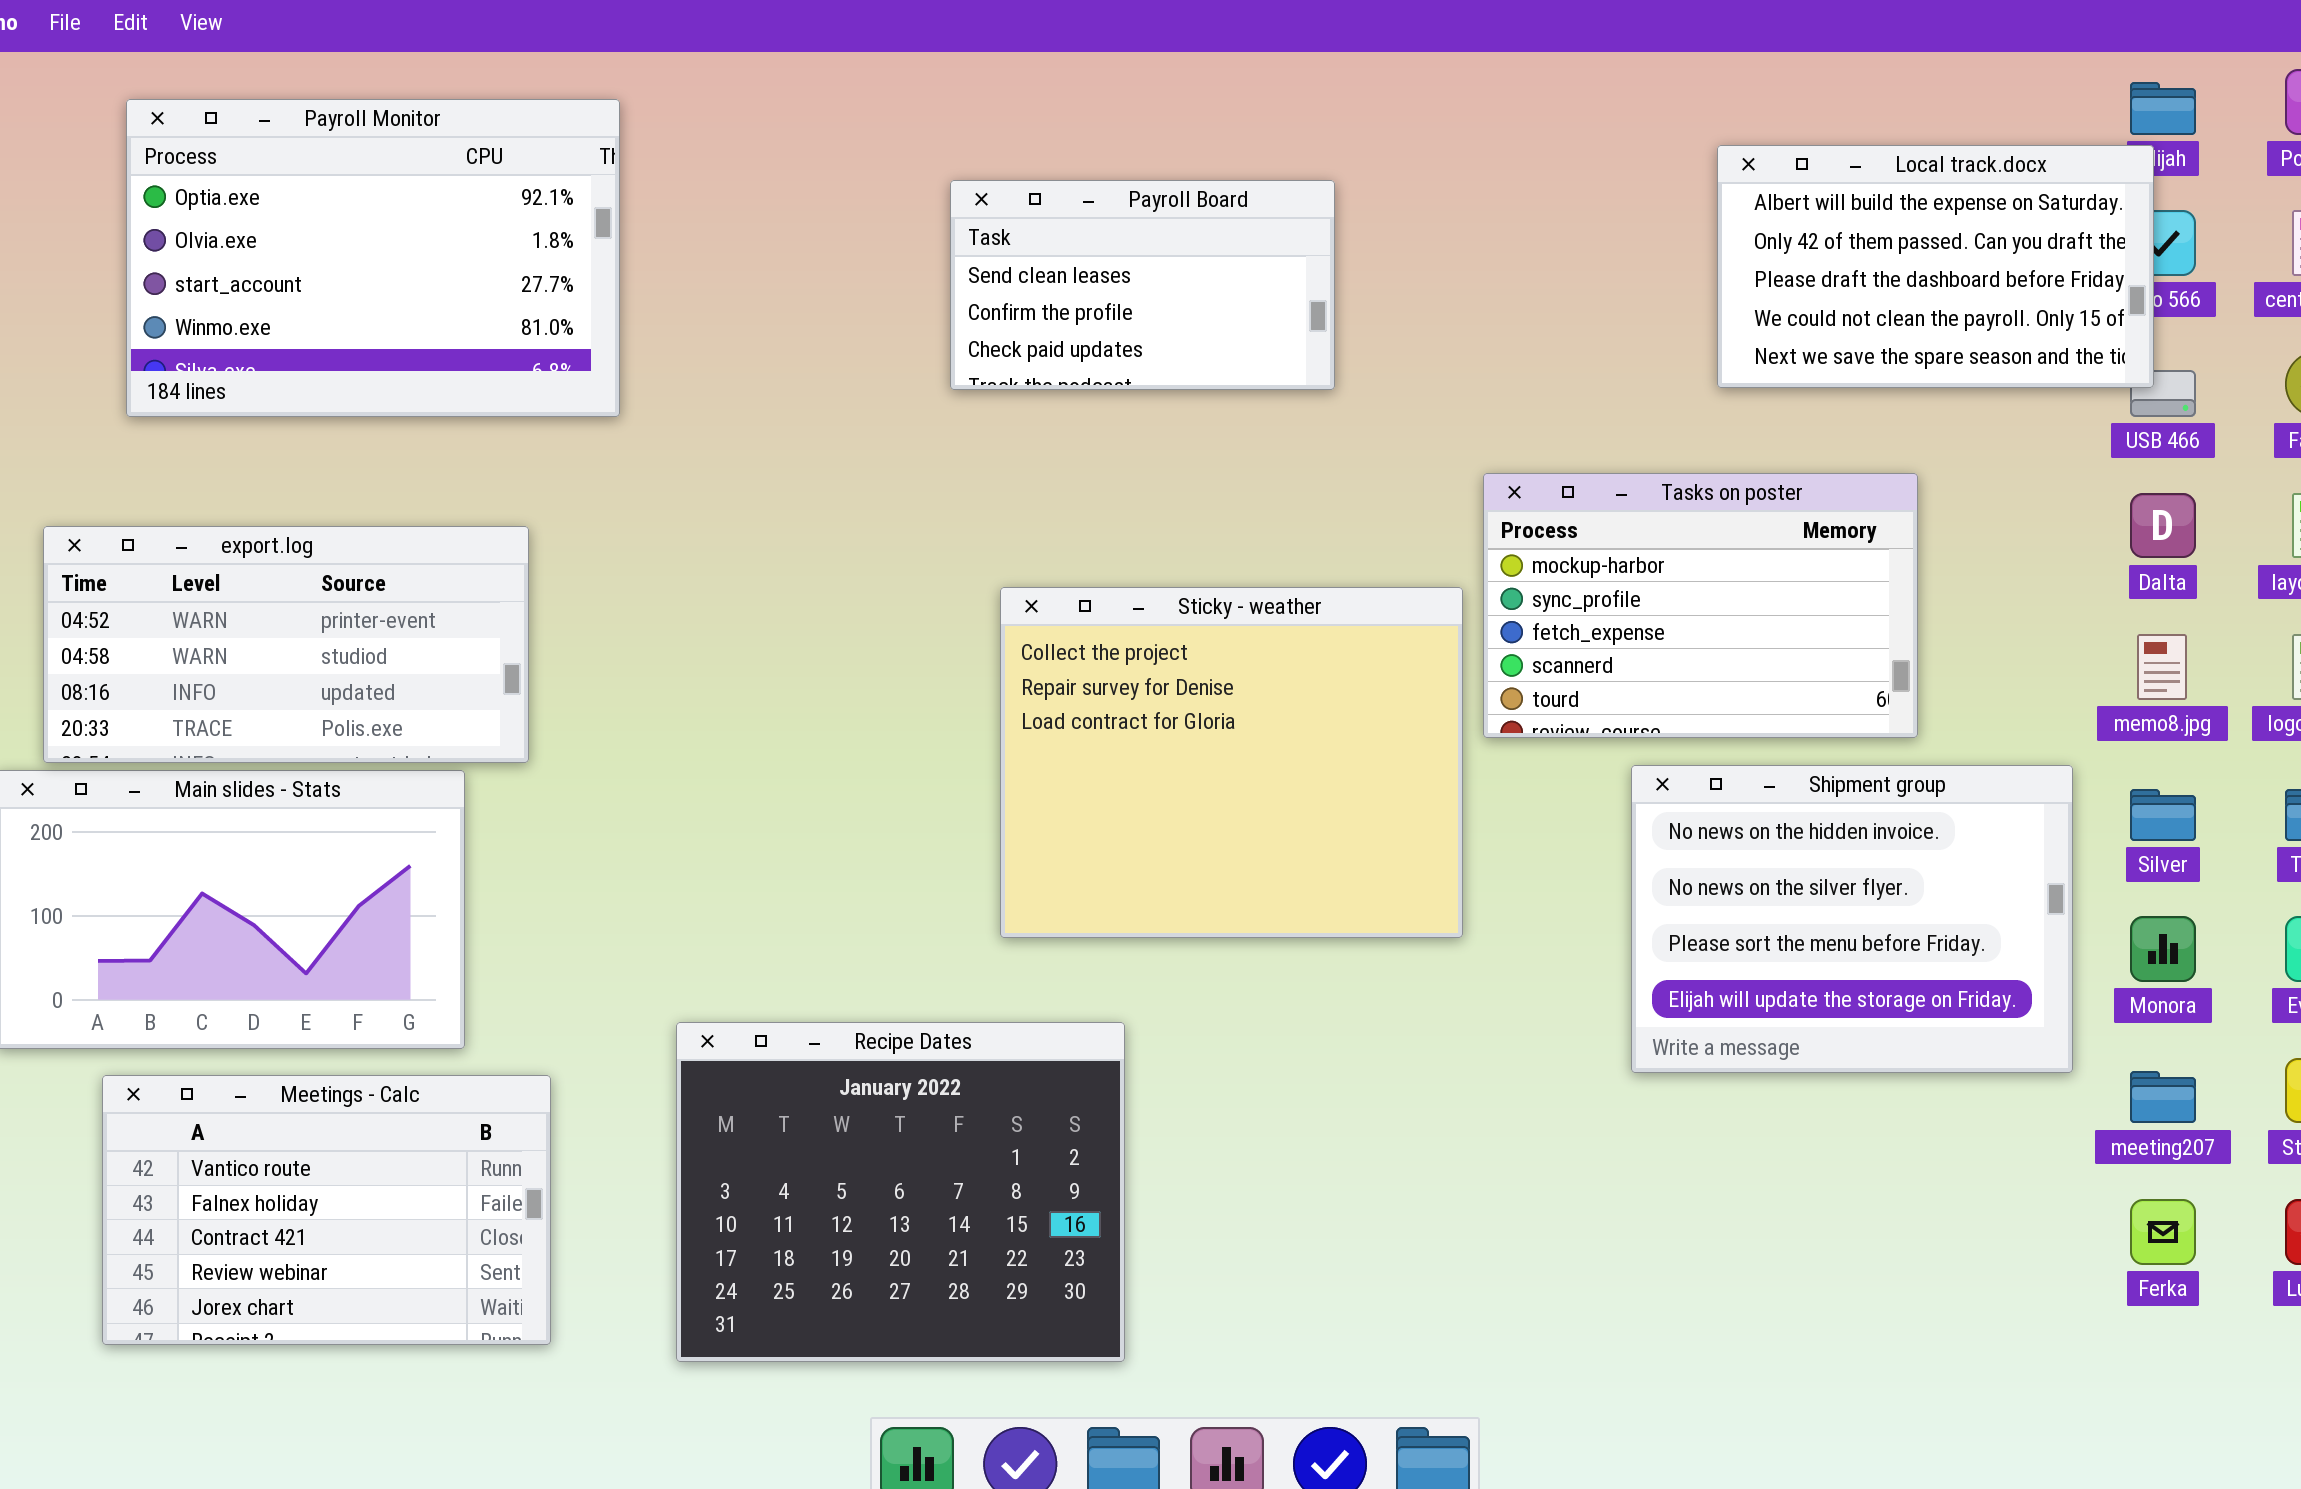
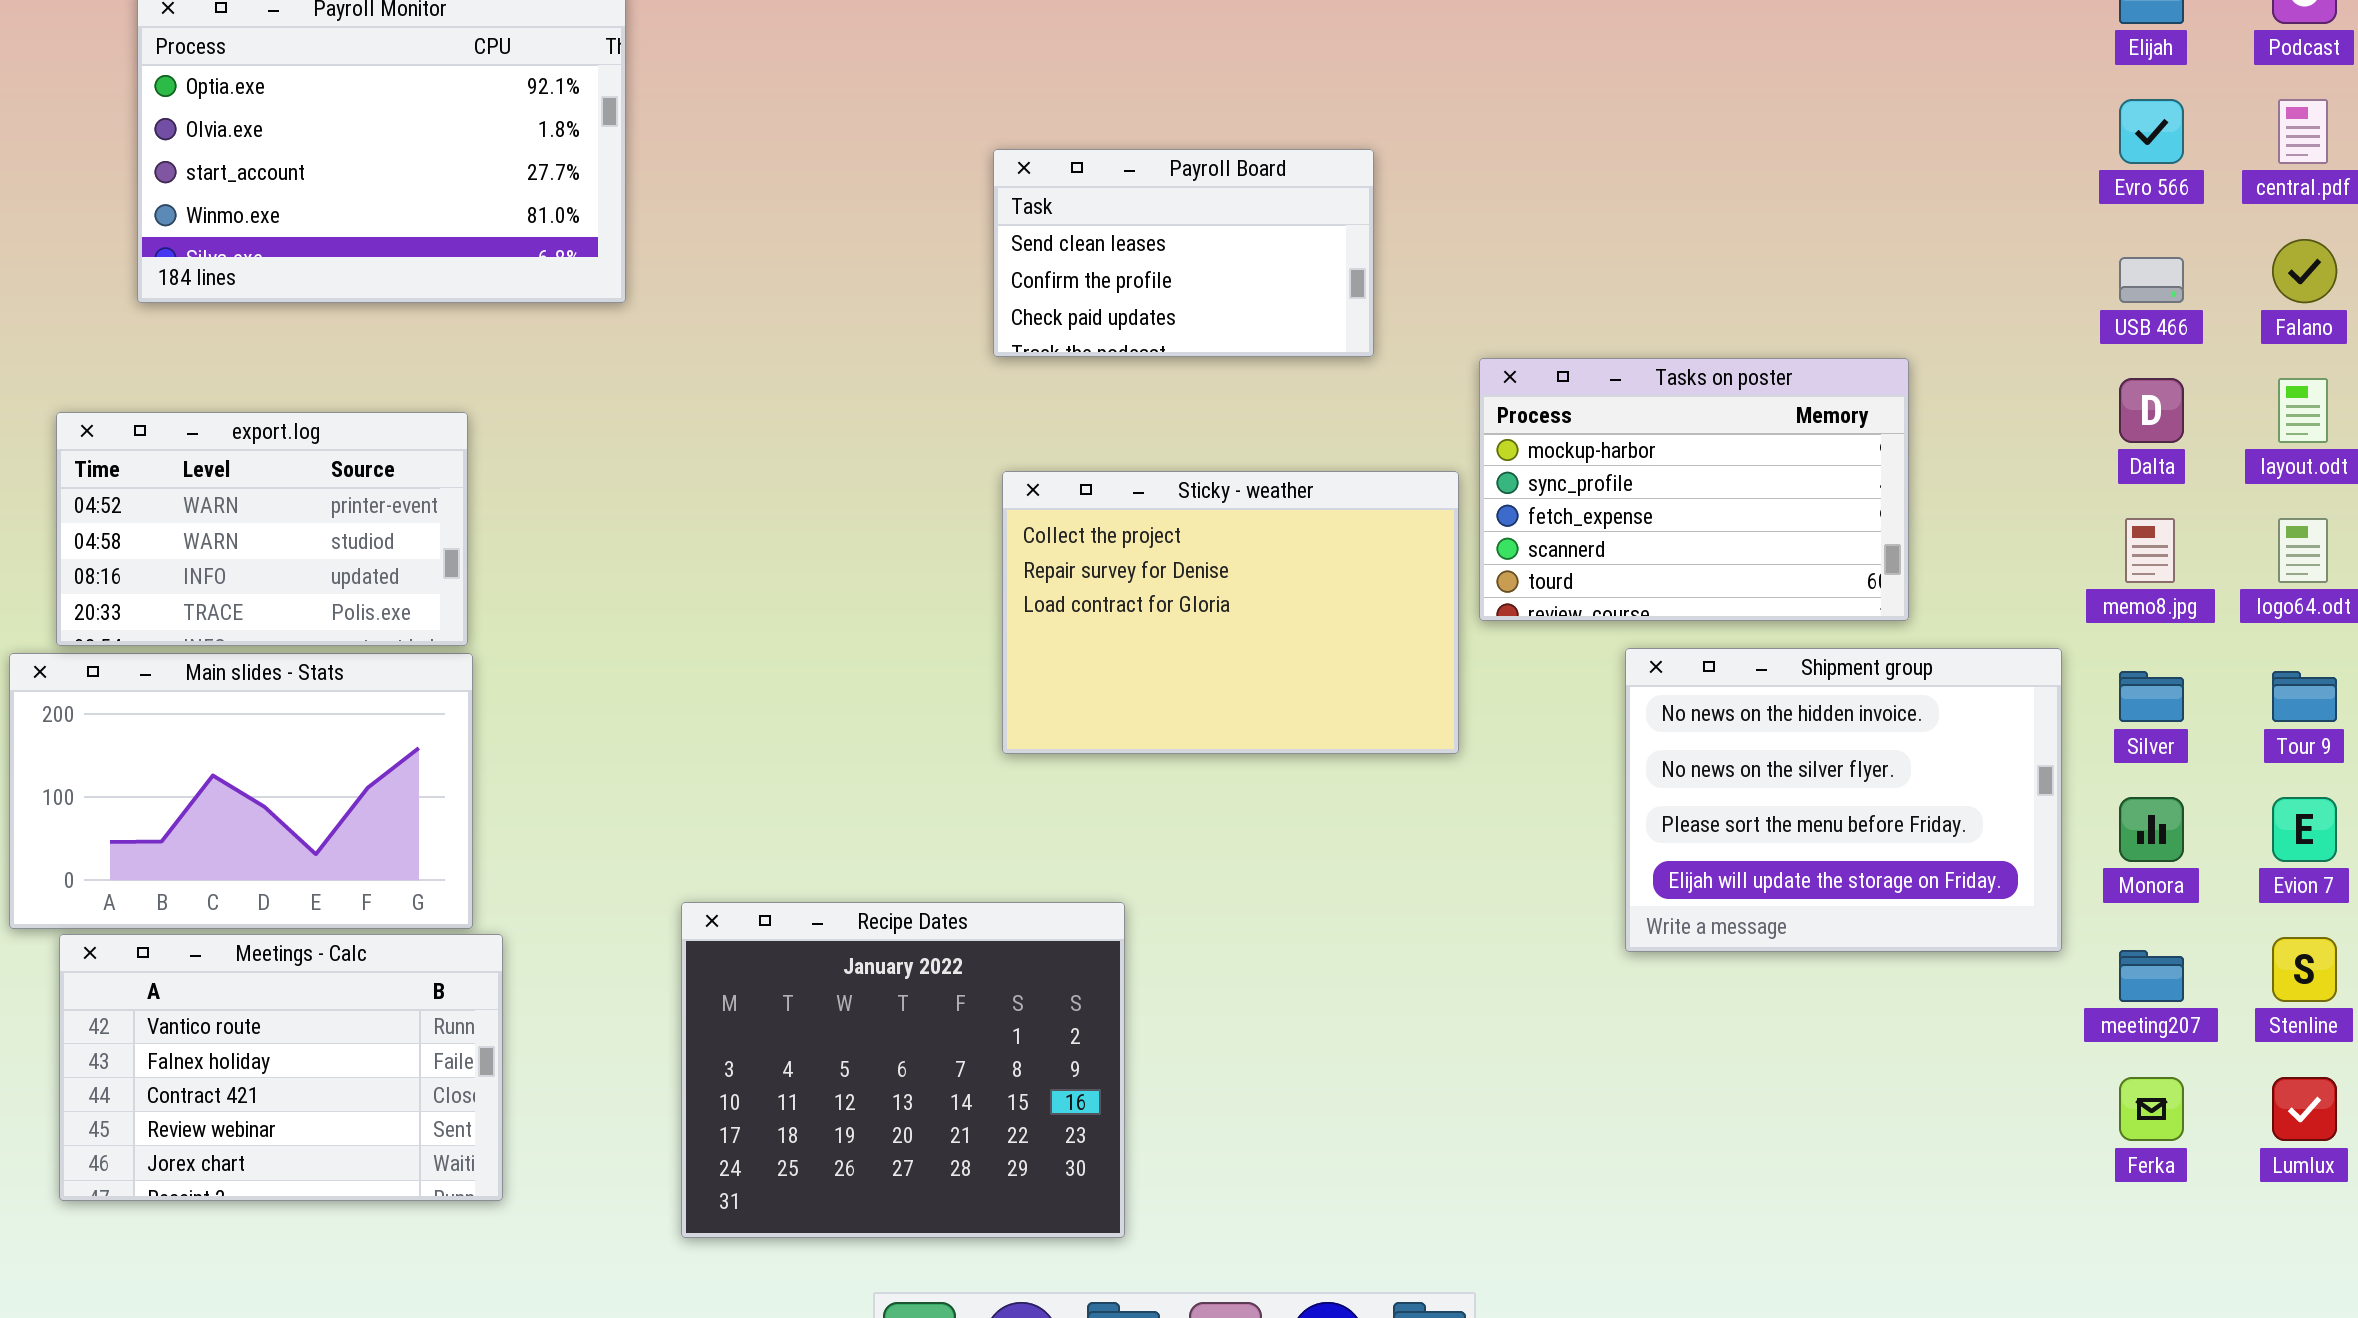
Local track.docx: [1717,145,2154,388] -> none, closed
Payroll Board: [950,180,1335,390] -> [993,149,1374,357], moved
export.log: [43,526,529,763] -> [56,412,468,646], resized
Sticky - weather: [1000,587,1463,938] -> [1002,471,1459,754], resized
Meetings - Calc: [102,1075,551,1345] -> [59,934,503,1201], moved

